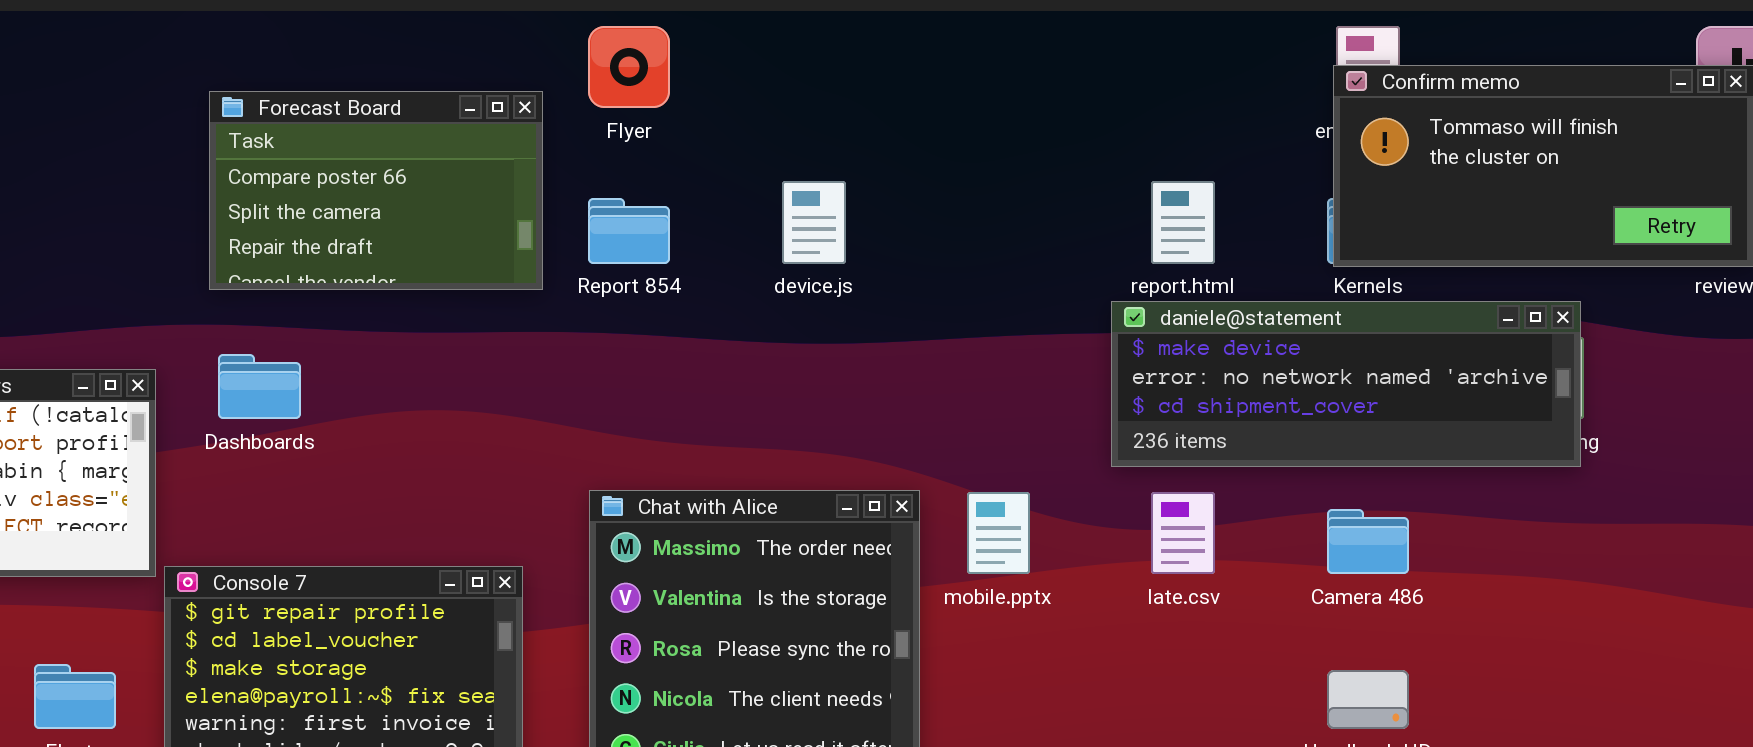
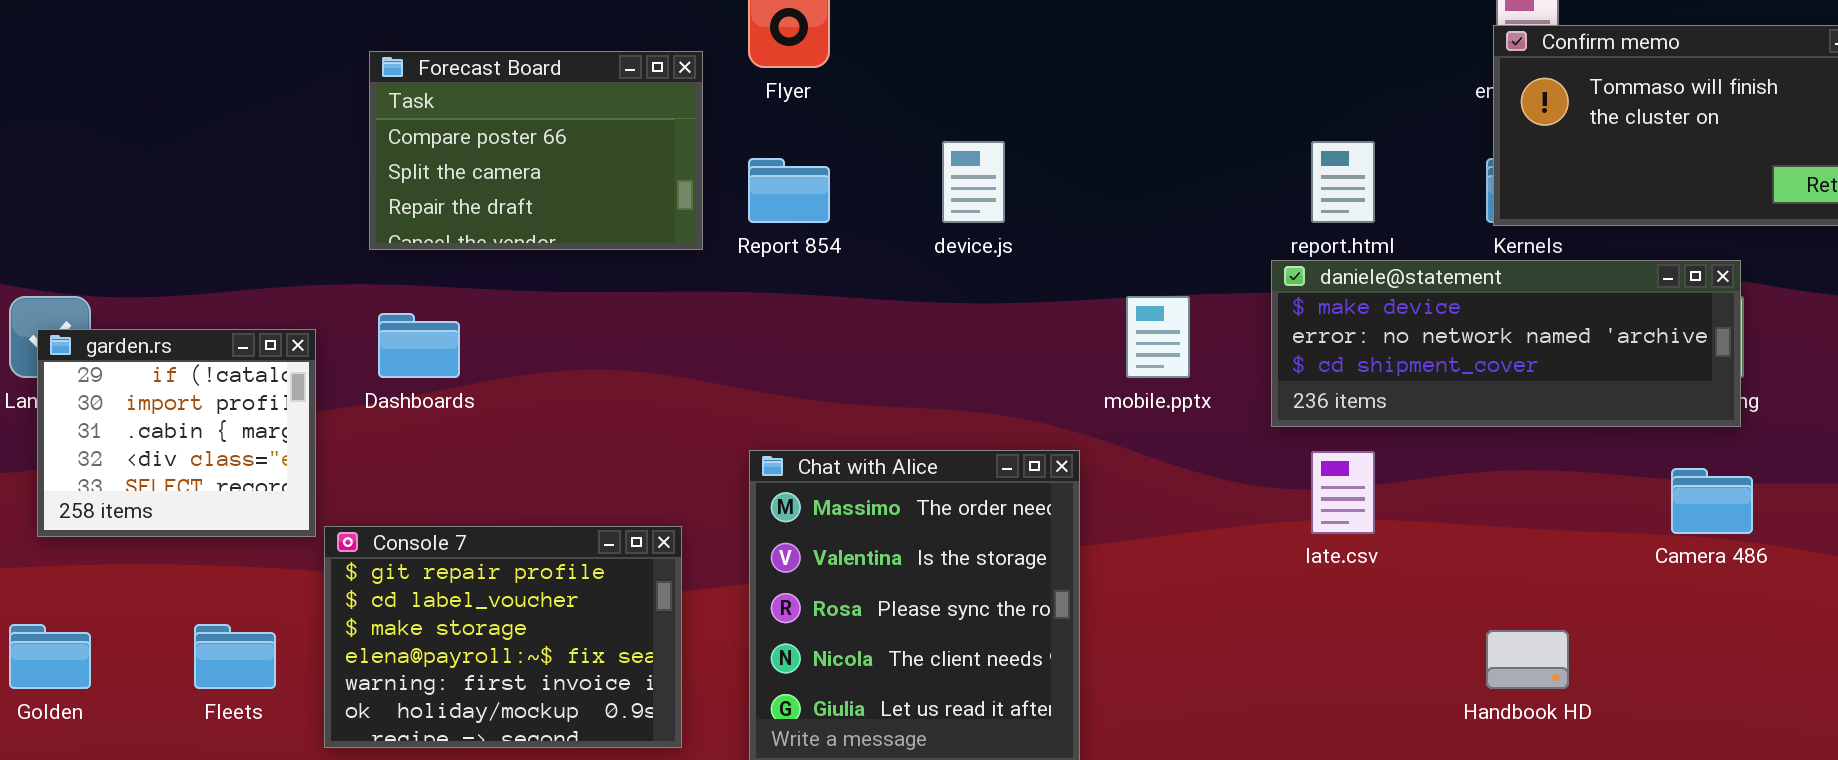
mobile.pptx: [967,492,1030,574] -> [1126,296,1190,378], moved
Camera 486: [1327,509,1409,574] -> [1671,468,1753,534], moved

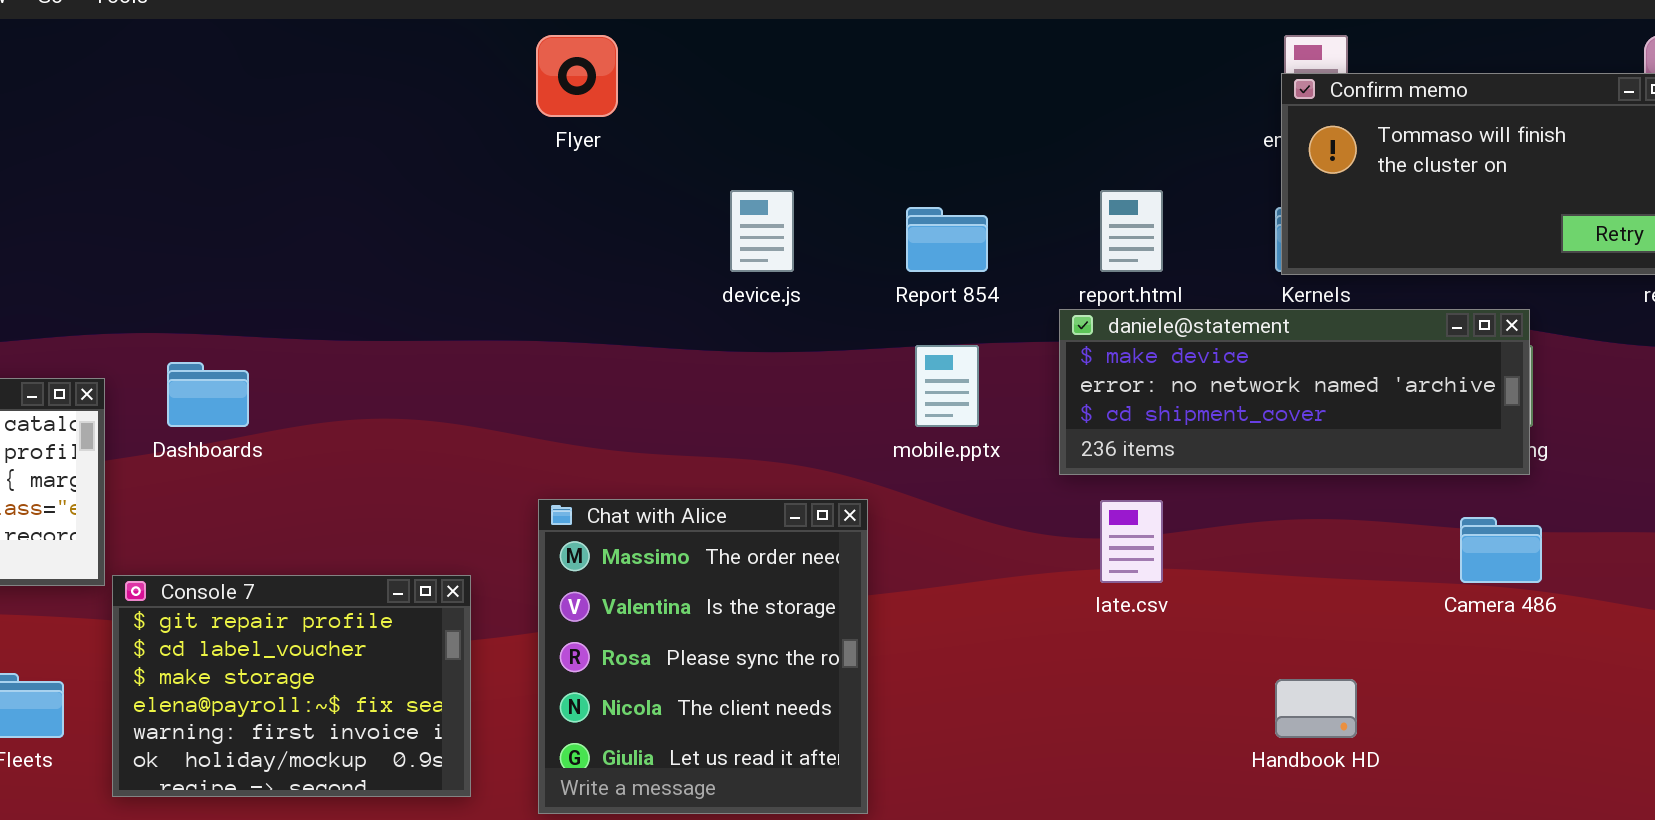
Forecast Board: [369,51,703,250] -> none, closed
Report 854: [748,158,830,223] -> [906,207,988,272], moved

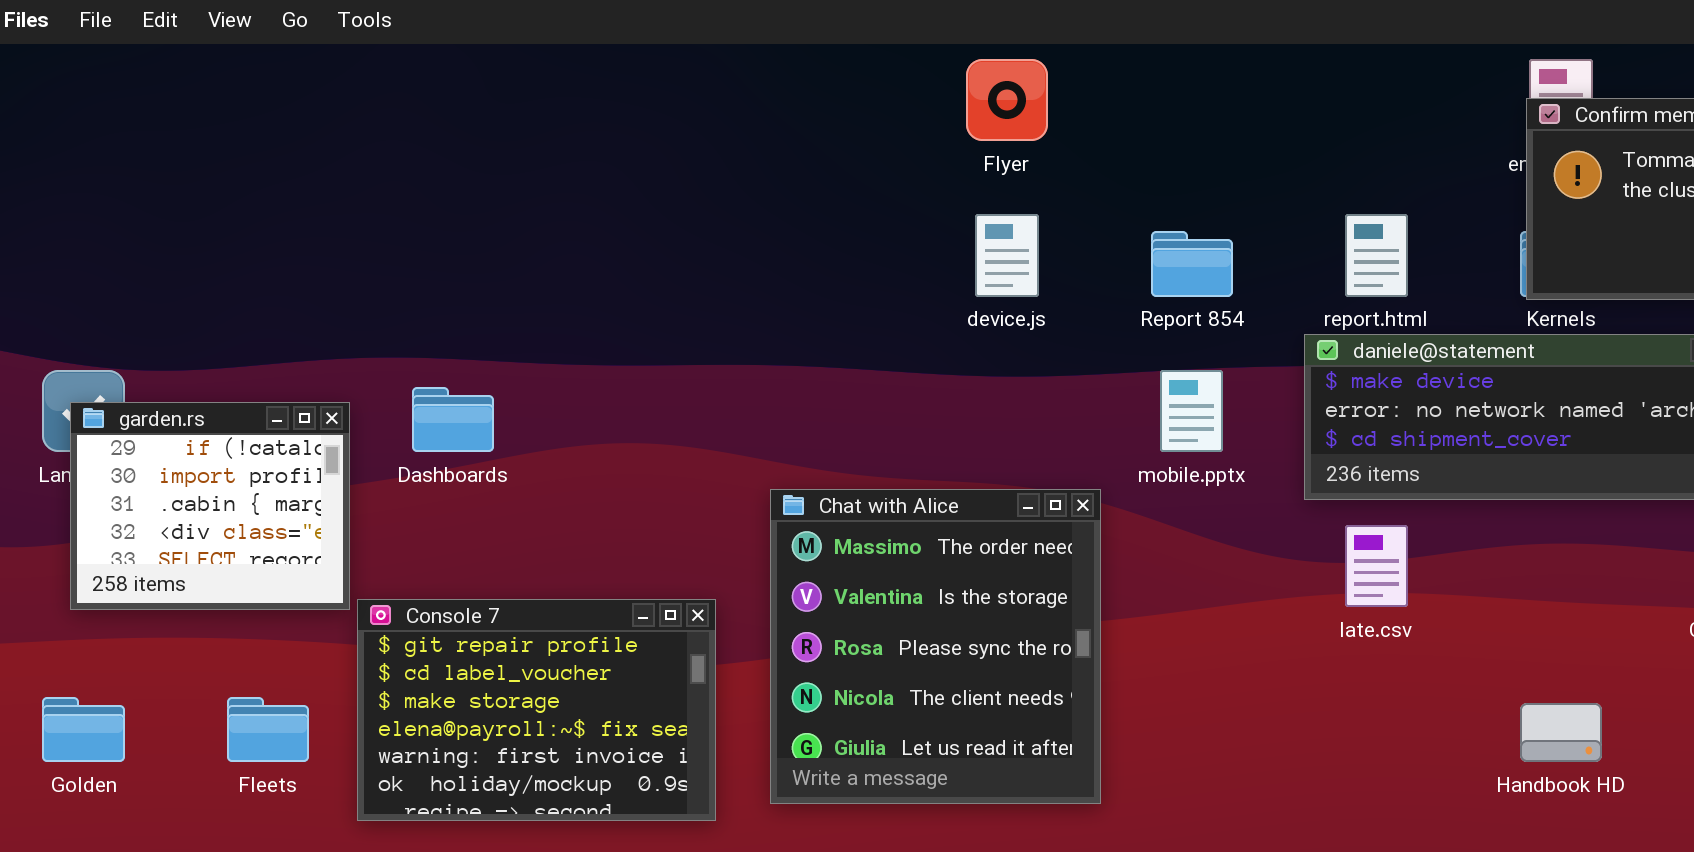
Flyer: [536,35,618,117] -> [966,59,1048,141], moved
Chat with Alice: [538,499,868,814] -> [770,489,1101,804], moved

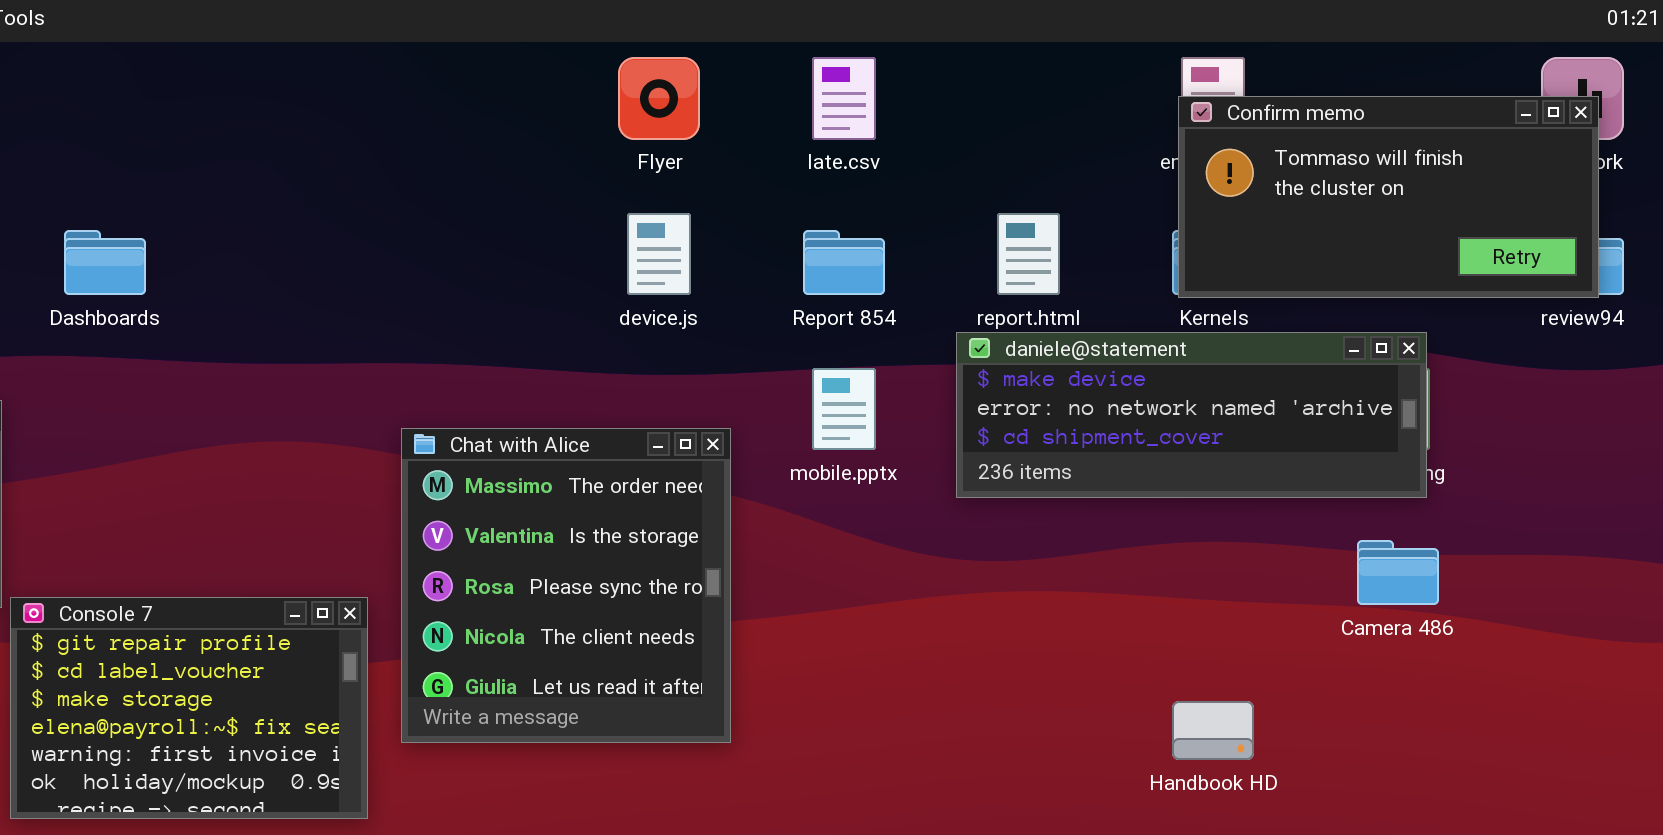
Dashboards: [412,387,494,452] -> [64,230,146,295], moved
Chat with Alice: [770,489,1101,804] -> [401,428,731,743], moved
late.csv: [1345,525,1408,607] -> [812,57,876,140], moved

